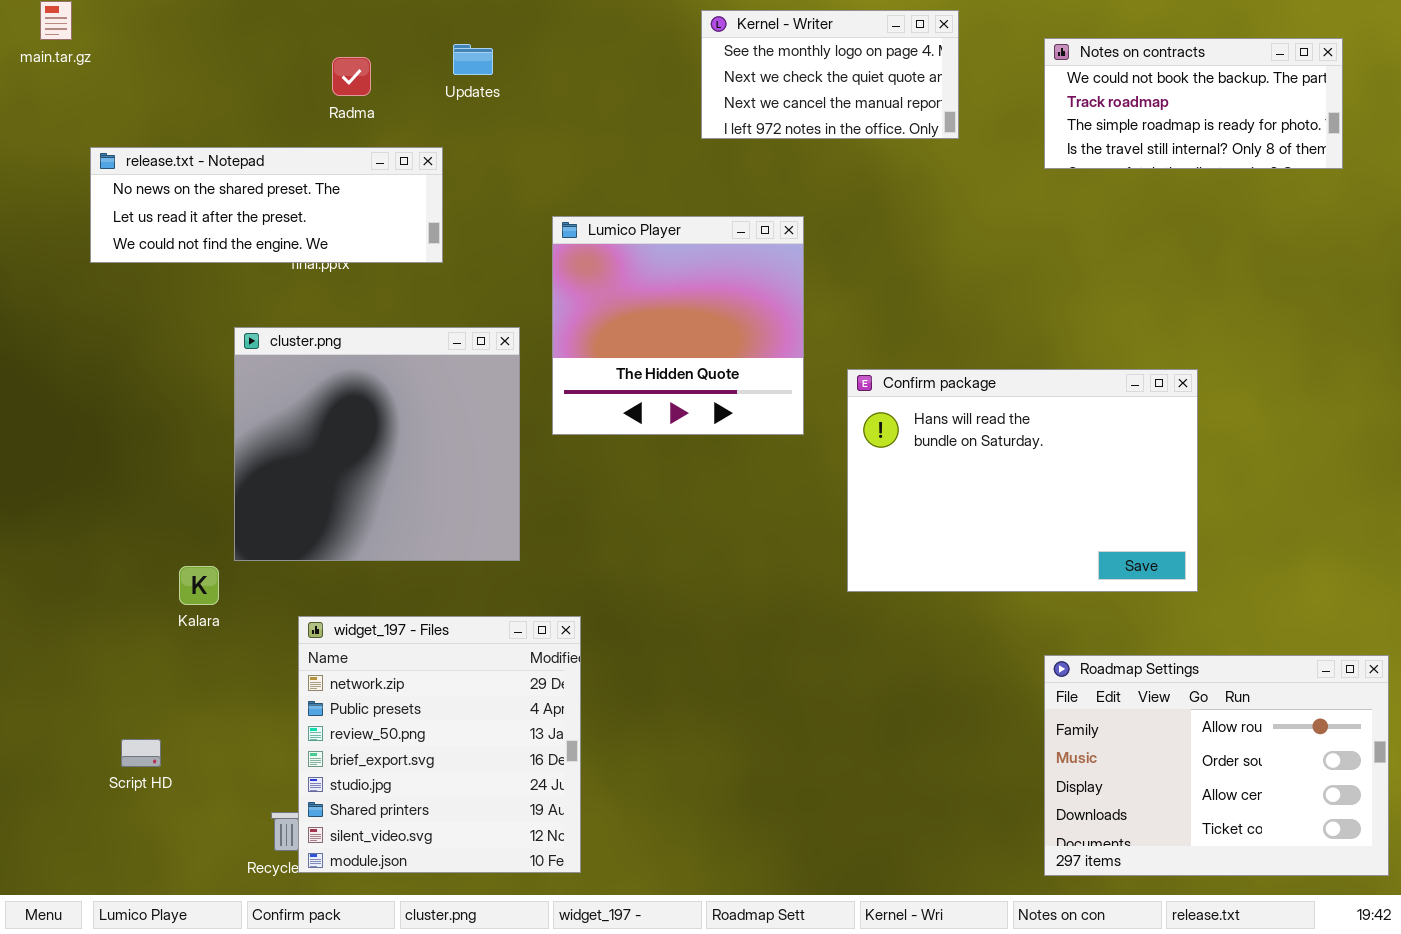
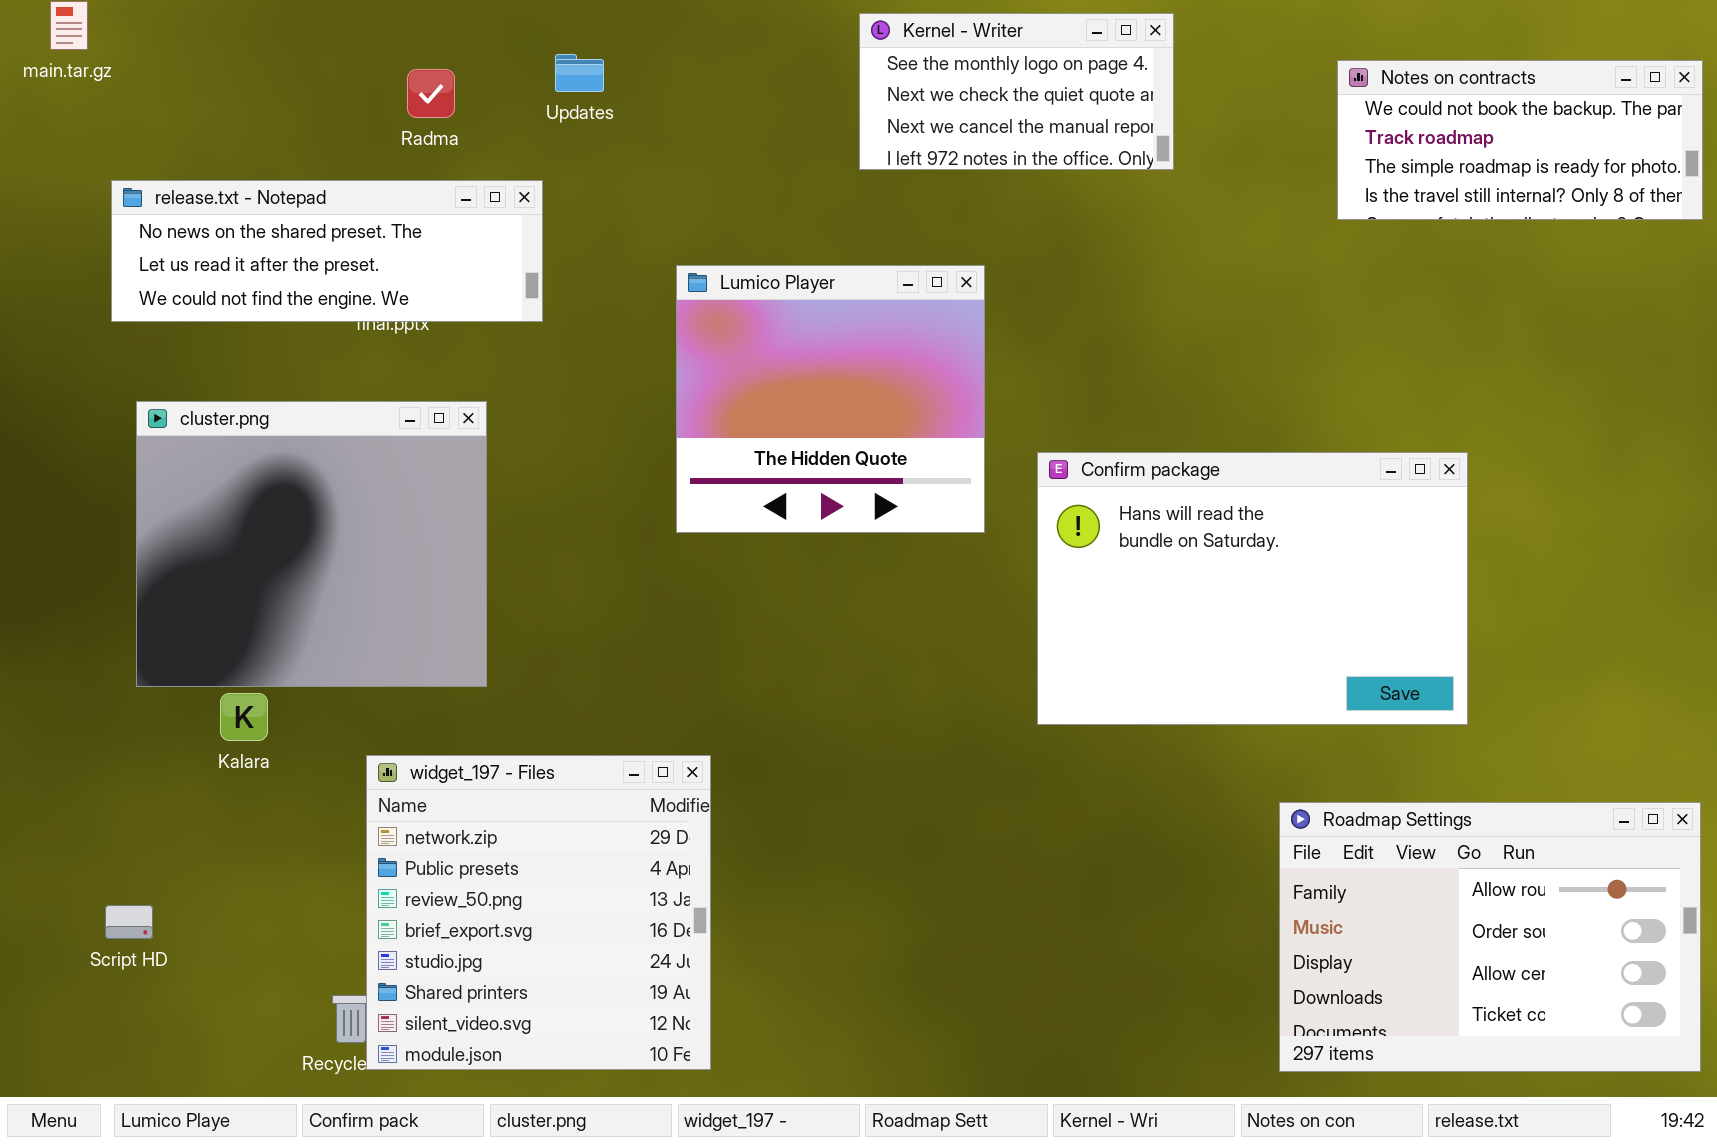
Notes on contracts: [1044,38,1343,169] -> [1337,60,1703,220], moved
cluster.png: [234,327,520,561] -> [136,401,487,687], moved
Script HD: [121,739,161,767] -> [105,905,153,939], moved

